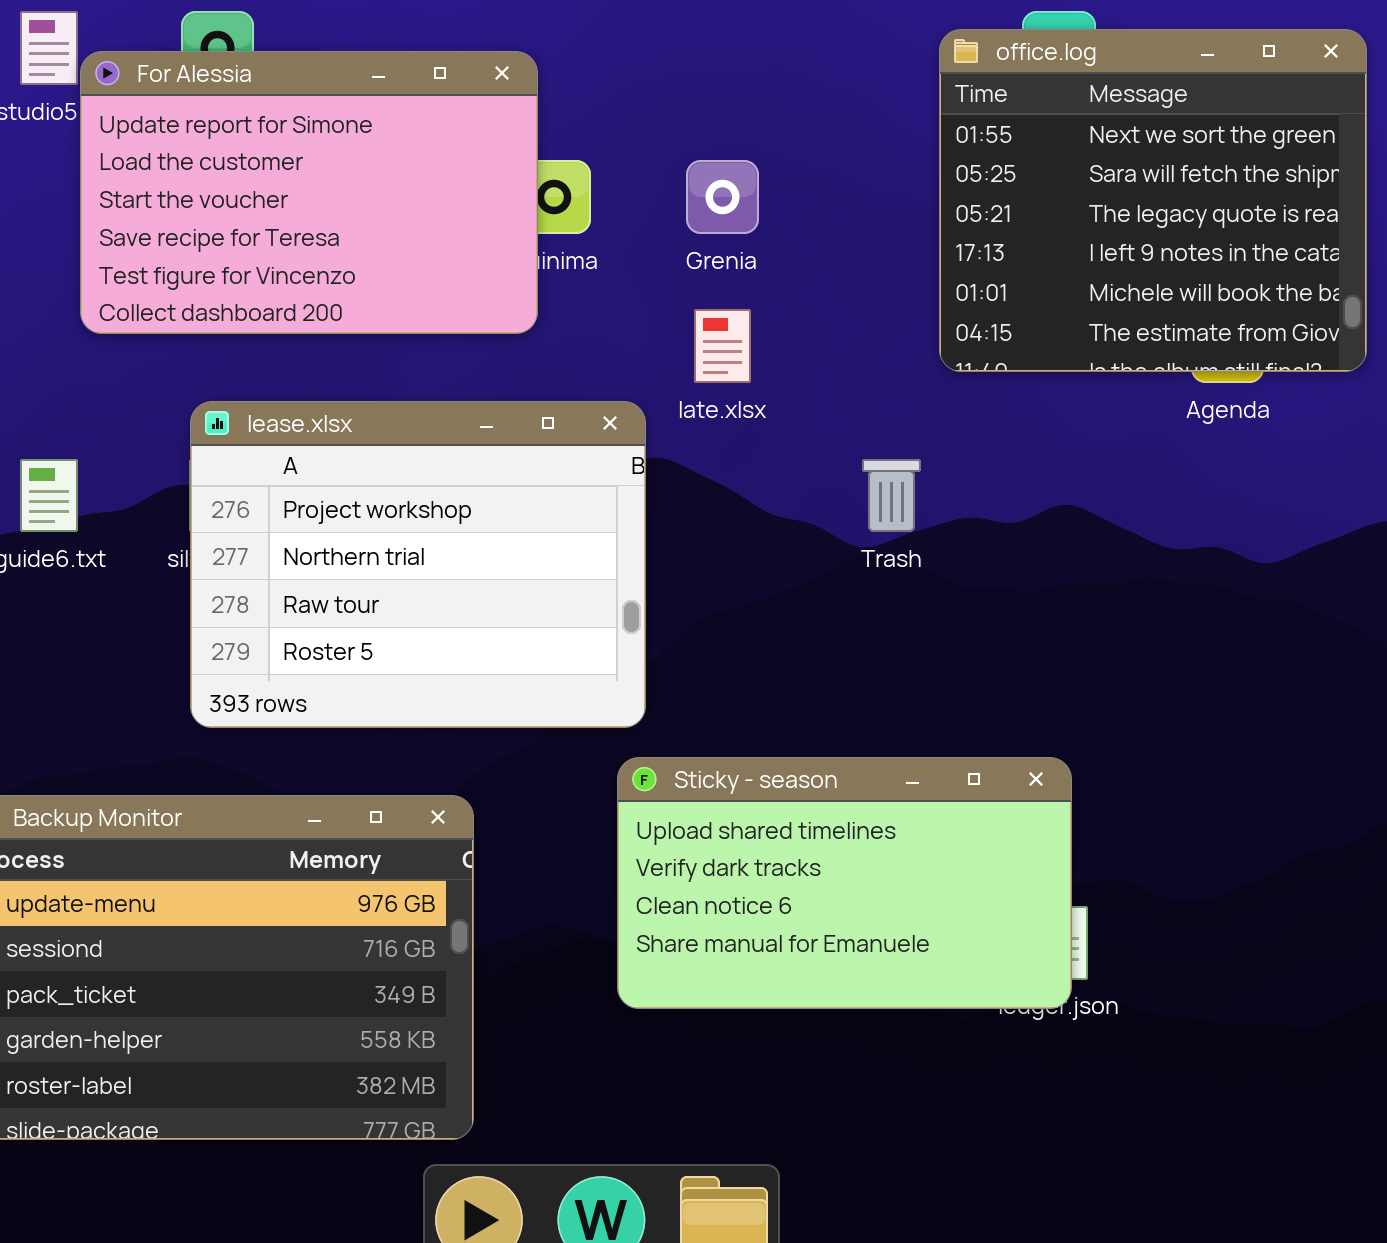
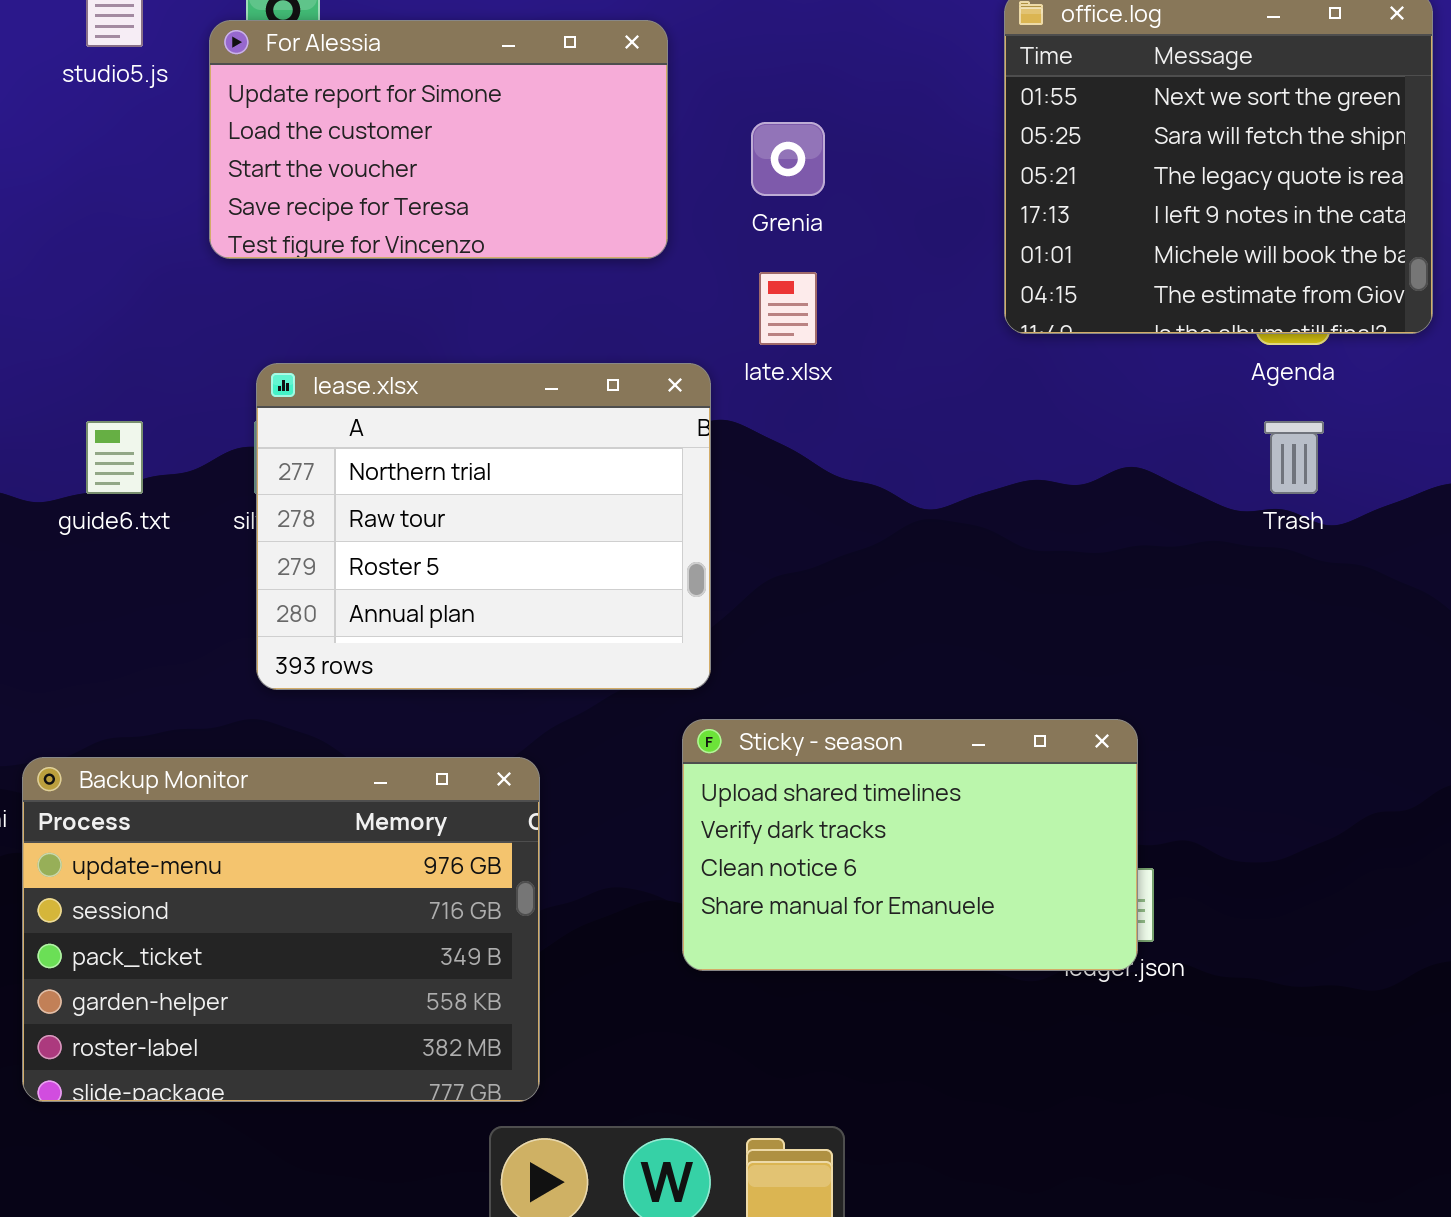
For Alessia: [80,51,538,334] -> [209,20,668,259], moved, resized
lease.xlsx: [190,401,646,728] -> [256,363,711,690], scrolled down 1 row
Trash: [862,459,921,532] -> [1264,421,1324,494], moved

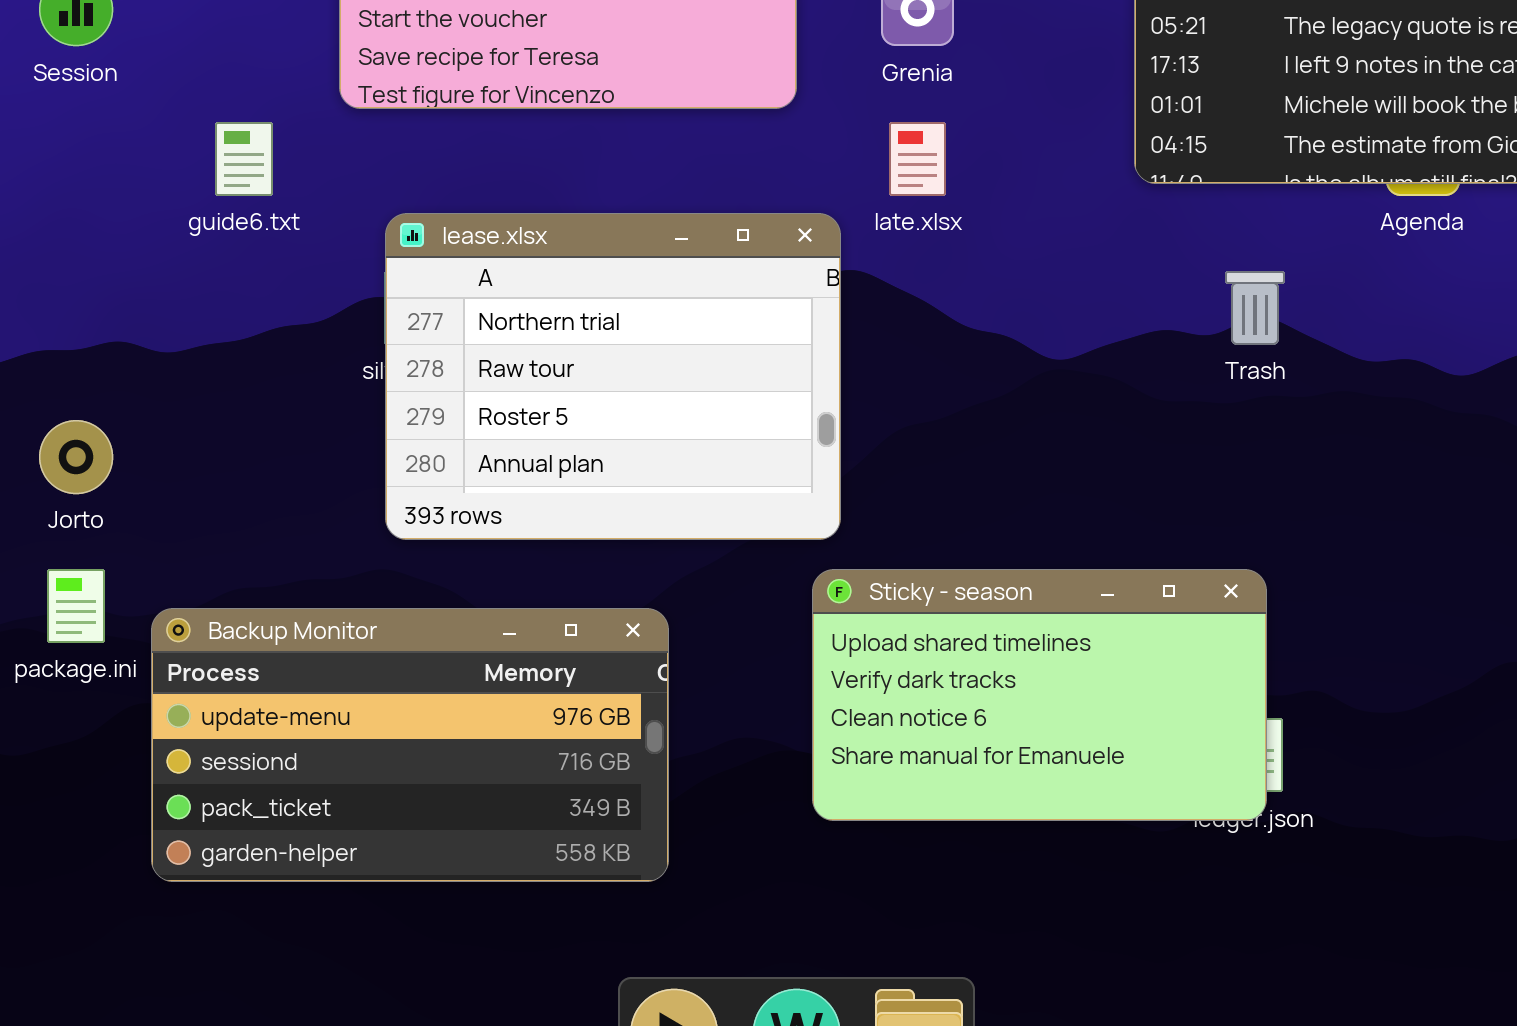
guide6.txt: [86,421,143,494] -> [215,122,273,196], moved
Trash: [1264,421,1324,494] -> [1225,271,1285,345], moved
Backup Monitor: [22,757,540,1102] -> [151,608,669,882], resized

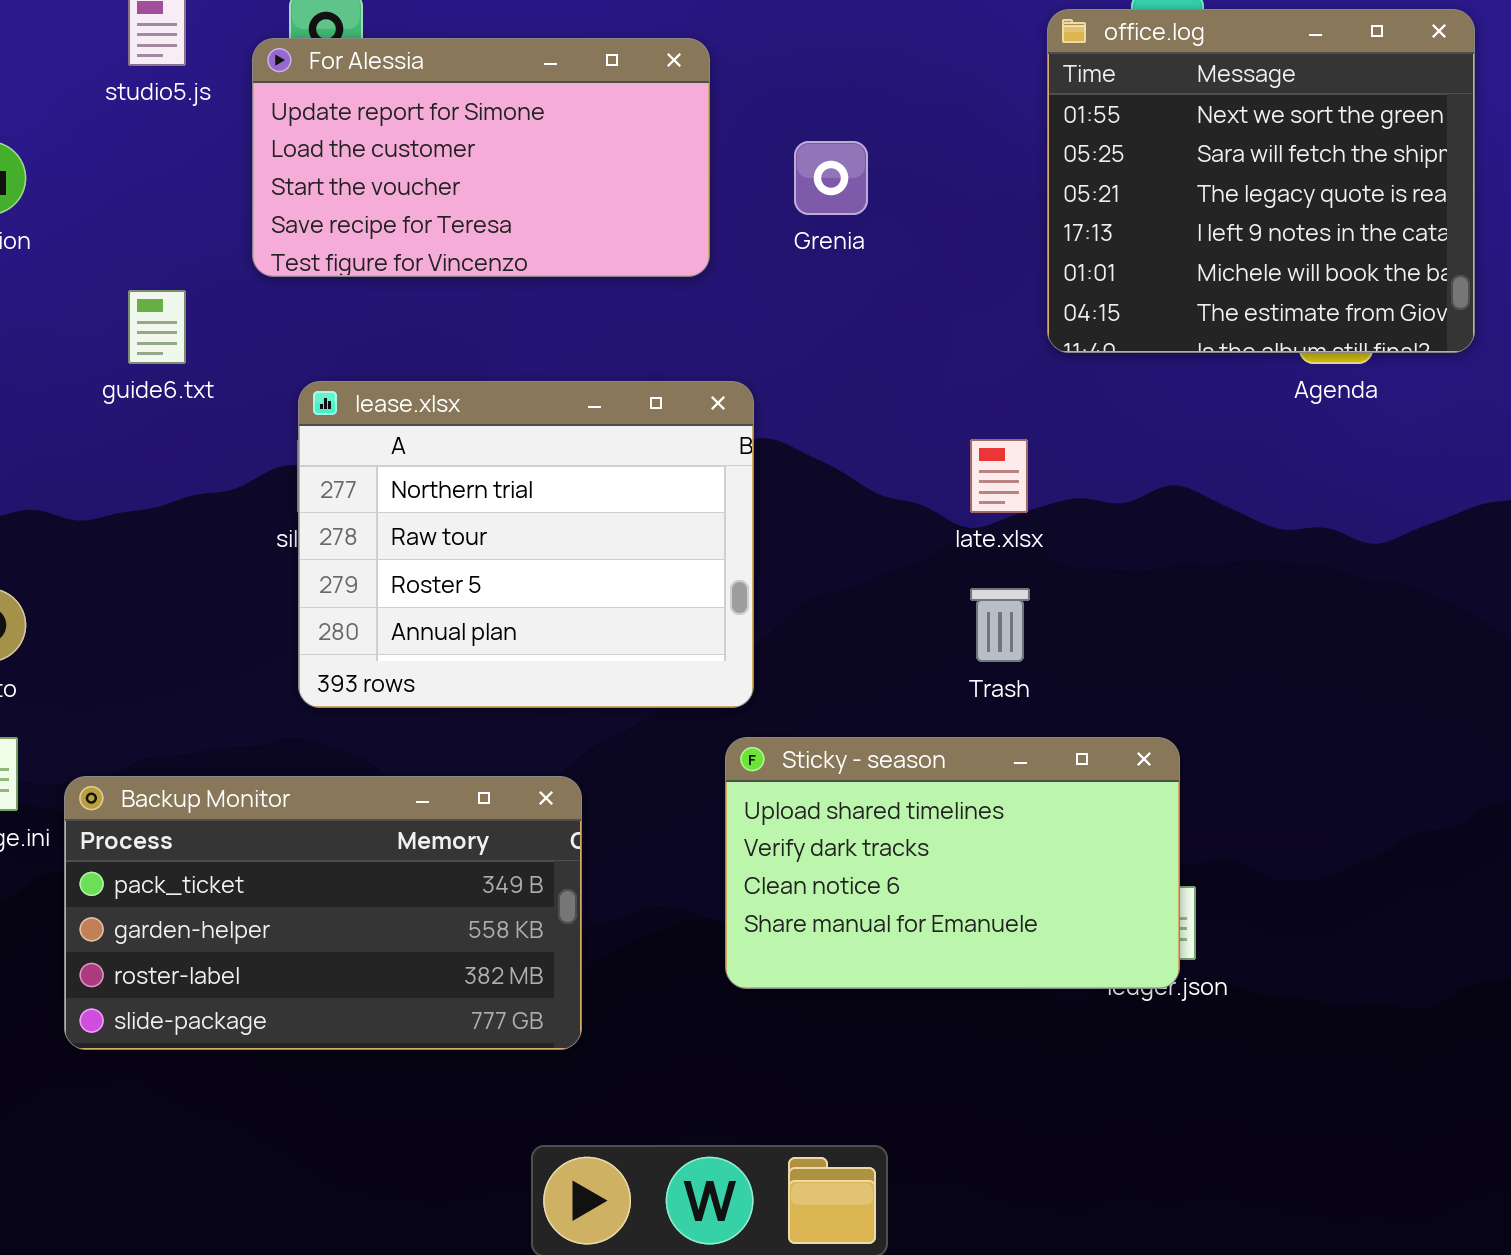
late.xlsx: [889,122,946,196] -> [970,439,1028,513], moved
Trash: [1225,271,1285,345] -> [970,588,1030,662], moved
Backup Monitor: [151,608,669,882] -> [64,776,582,1050], scrolled down 2 rows

